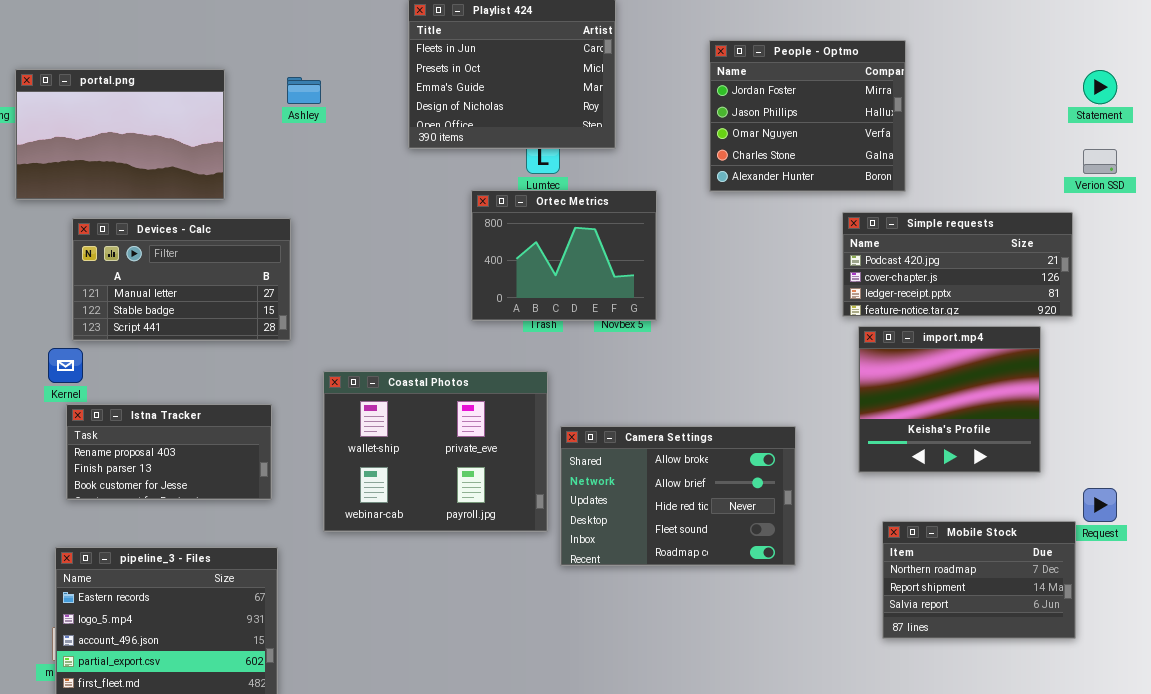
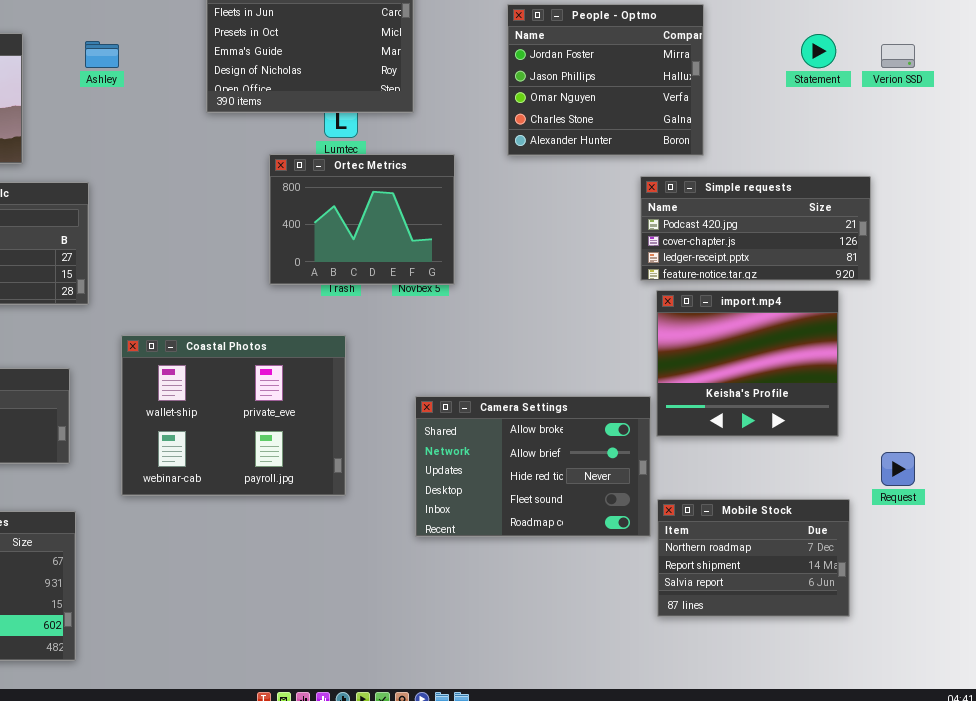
Statement: [1083,70,1117,104] -> [801,34,836,68], moved
Verion SSD: [1083,149,1117,174] -> [881,44,915,68], moved
Camera Settings: [560,426,796,566] -> [415,396,651,537], moved
Mobile Stock: [882,521,1076,639] -> [657,499,850,617], moved

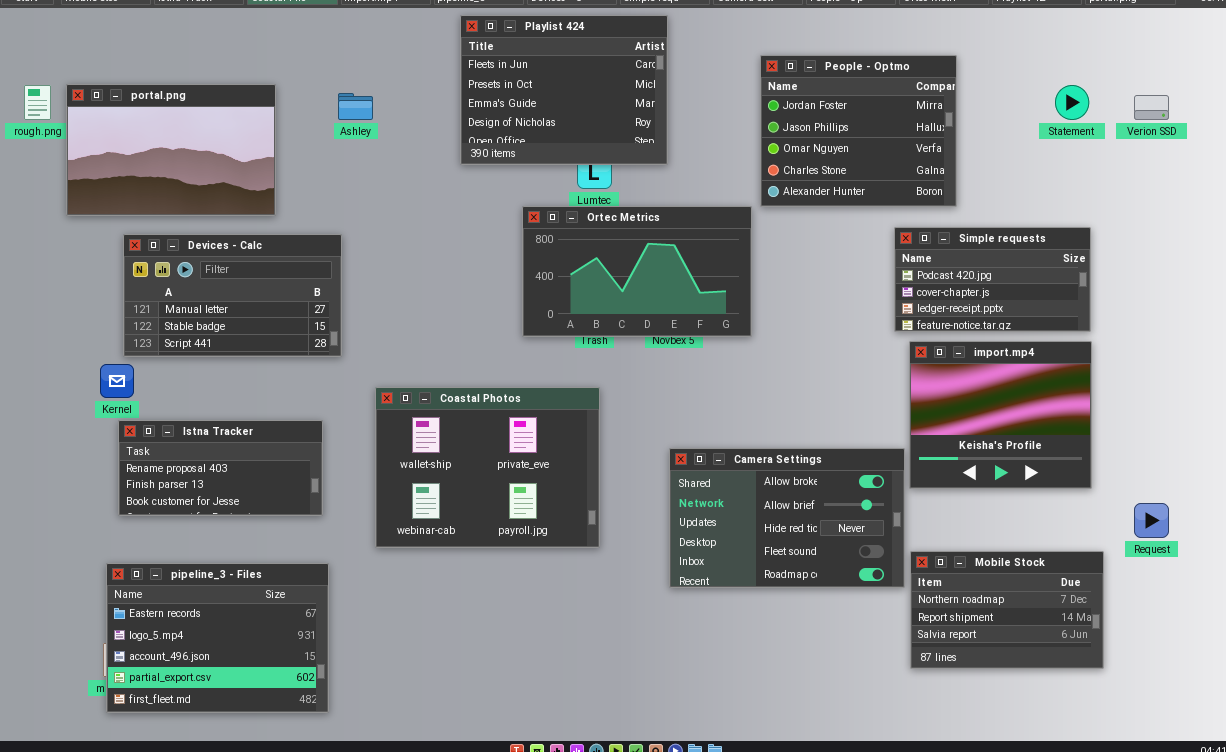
Ortec Metrics: [269,154,455,285] -> [522,206,752,337], resized
Simple requests: [640,176,871,281] -> [894,227,1091,332], resized

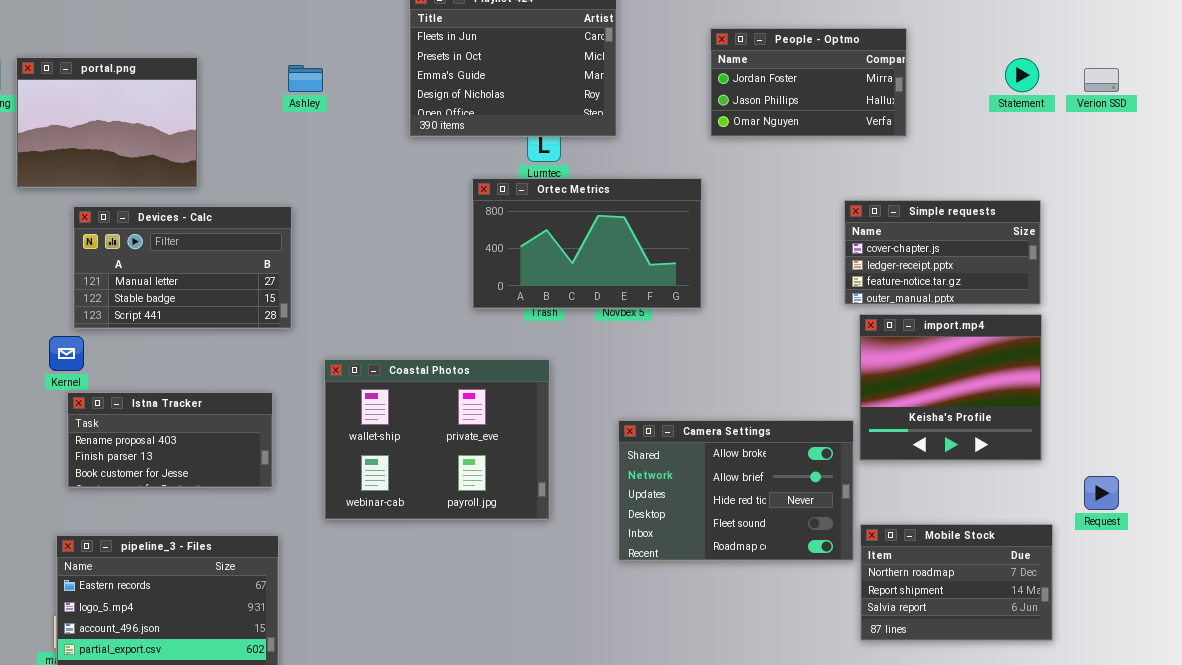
People - Optmo: [760,55,957,207] -> [710,28,907,137], resized
portal.png: [66,84,276,216] -> [16,57,198,188], resized
Simple requests: [894,227,1091,332] -> [844,200,1041,305], scrolled down 1 row

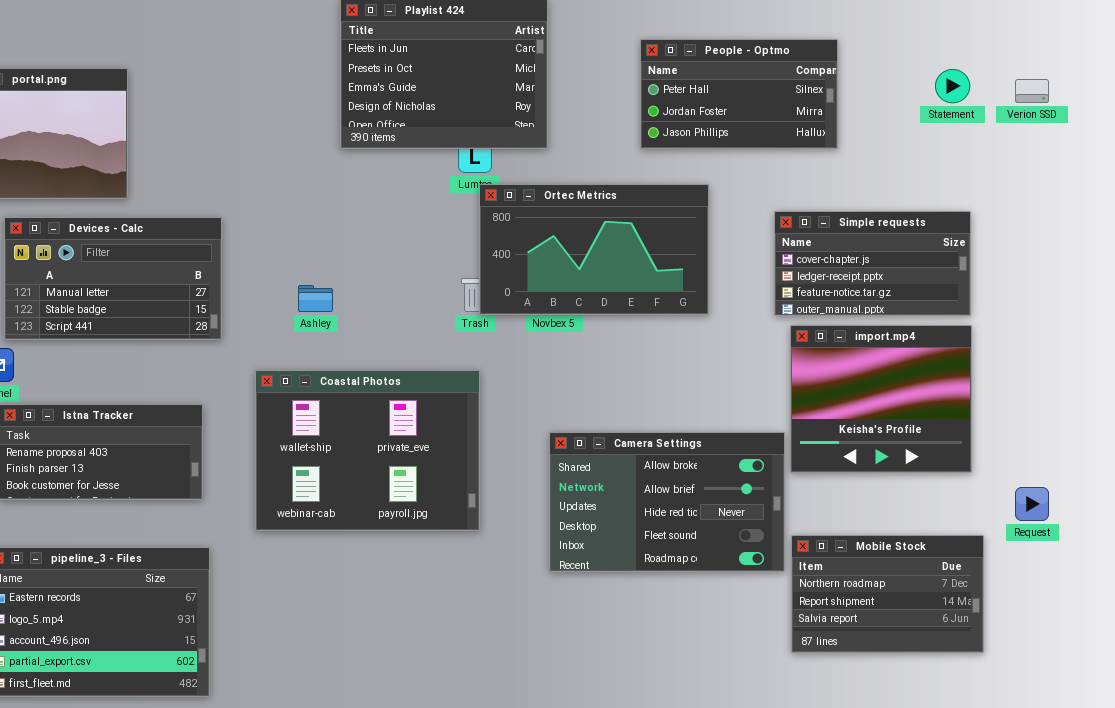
People - Optmo: [710,28,907,137] -> [640,39,838,149], scrolled up 1 row
Ashley: [288,65,323,92] -> [298,285,333,312], moved
Ortec Metrics: [472,178,702,309] -> [479,184,709,315], moved

